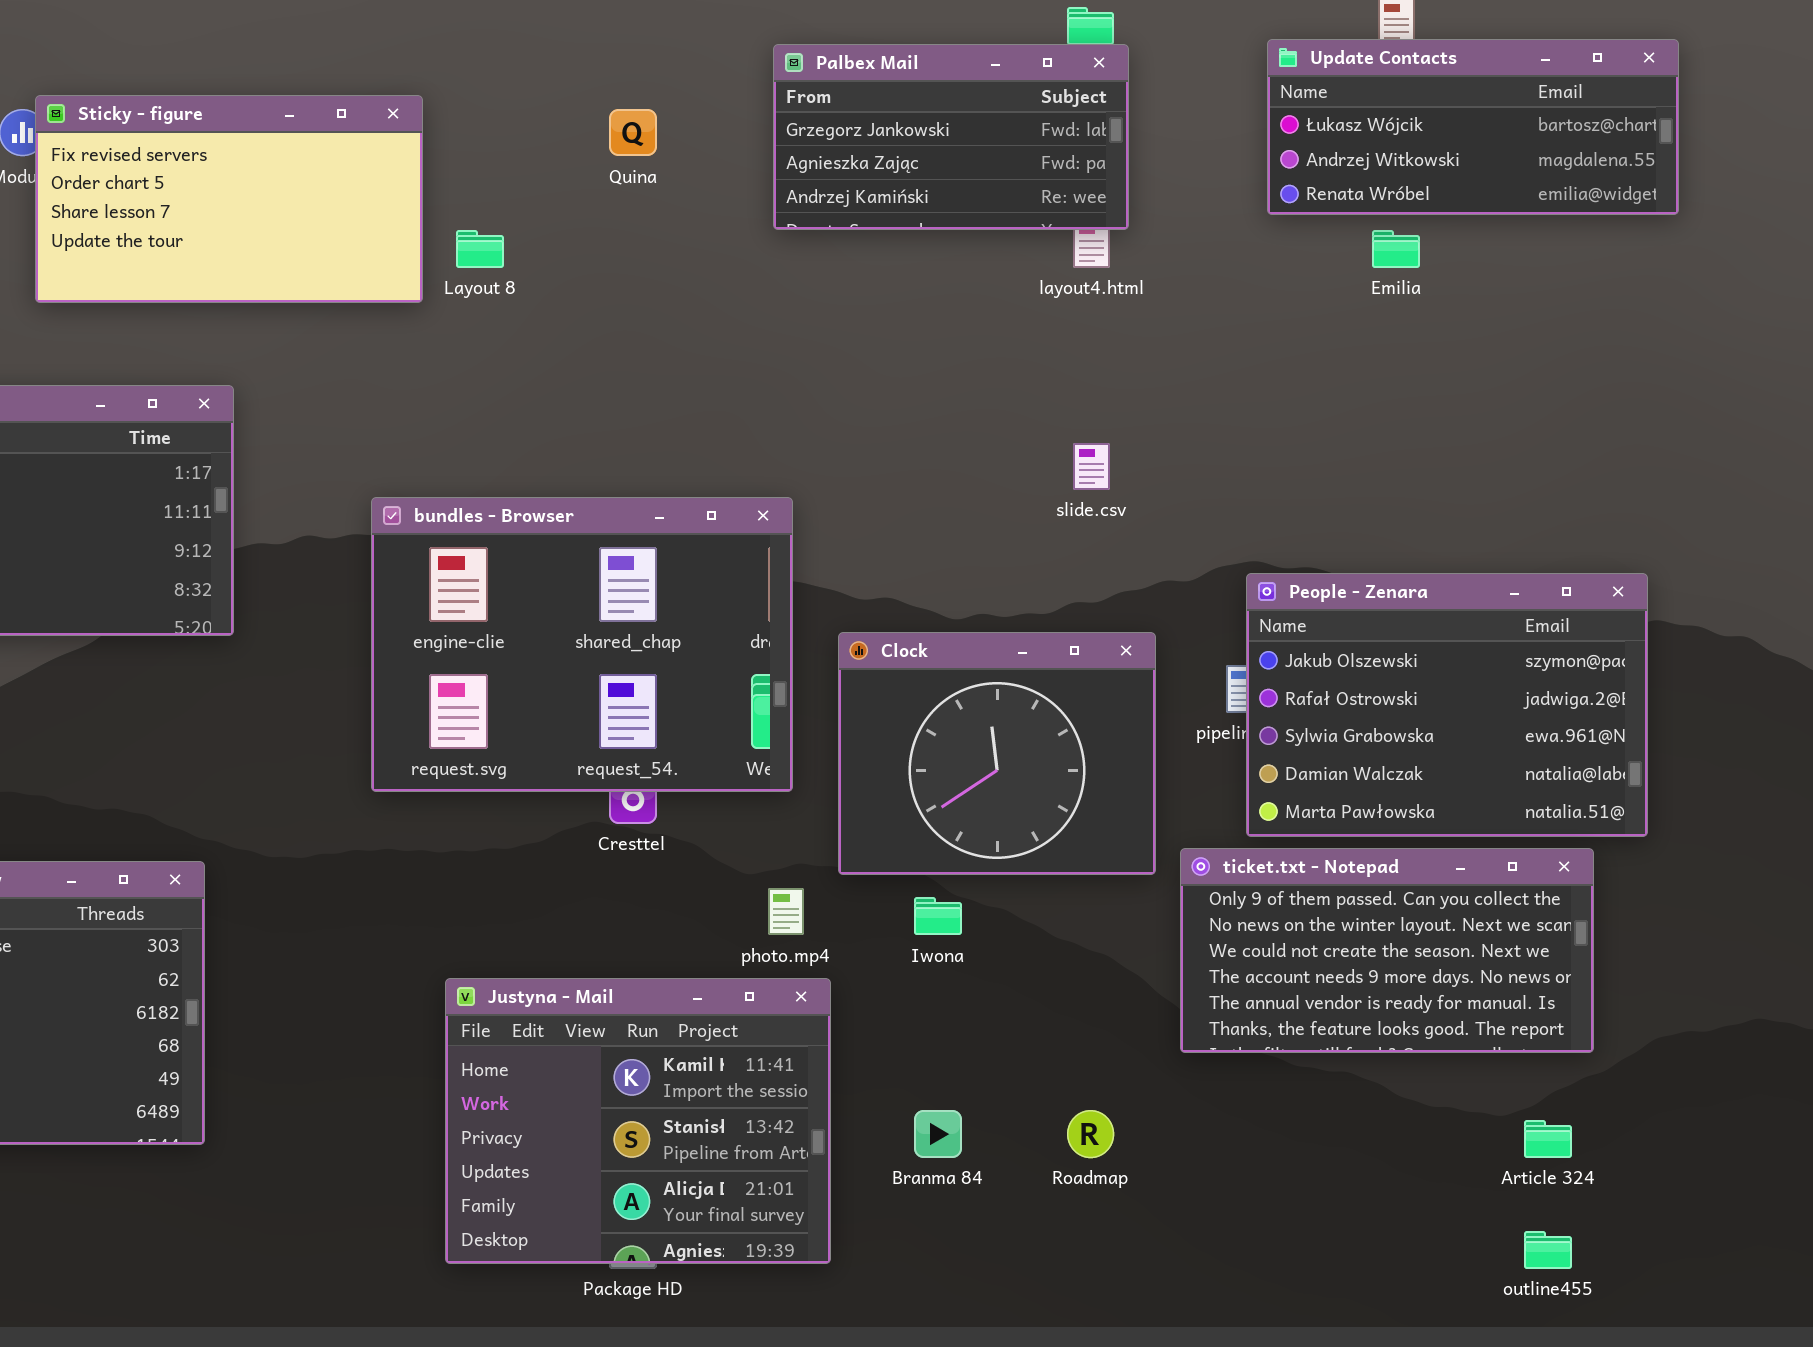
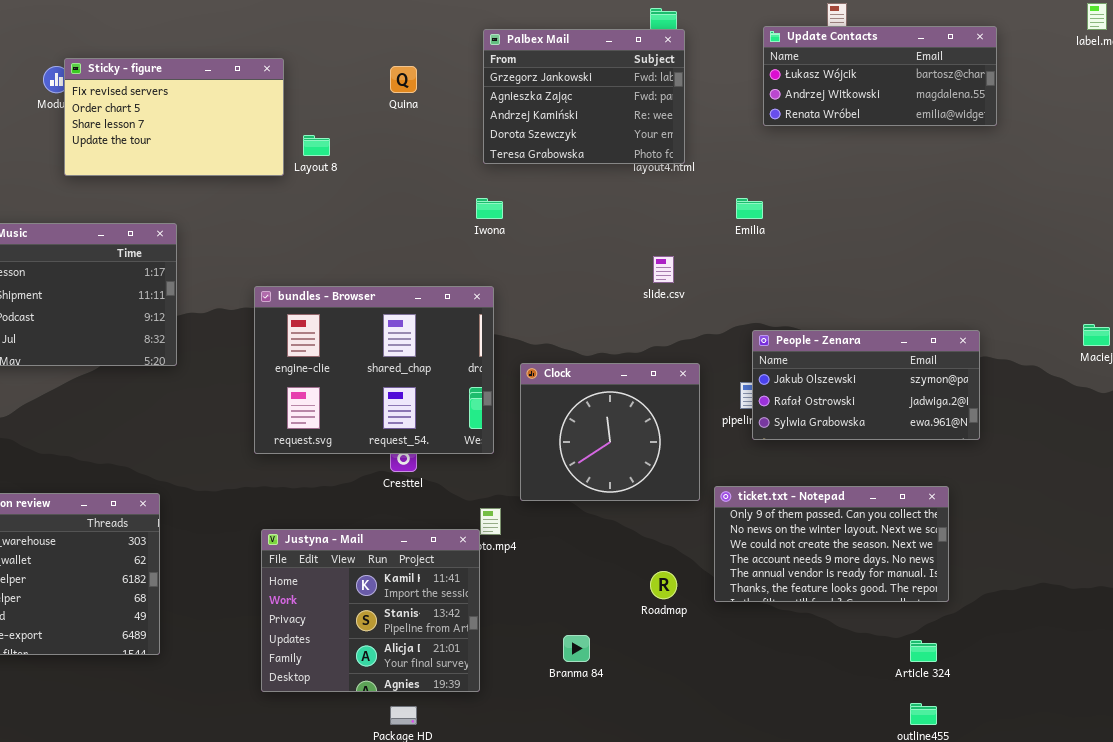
Palbex Mail: [773,44,1129,230] -> [483,29,685,164], resized
Emilia: [1372,230,1420,268] -> [736,198,763,219], moved
People - Zenara: [1246,573,1648,837] -> [752,330,980,440], resized
Iwona: [914,897,962,935] -> [476,198,503,219], moved
Justyna - Mail: [445,978,831,1264] -> [261,529,480,692], moved
Roadmap: [1067,1110,1114,1158] -> [650,571,677,599], moved

